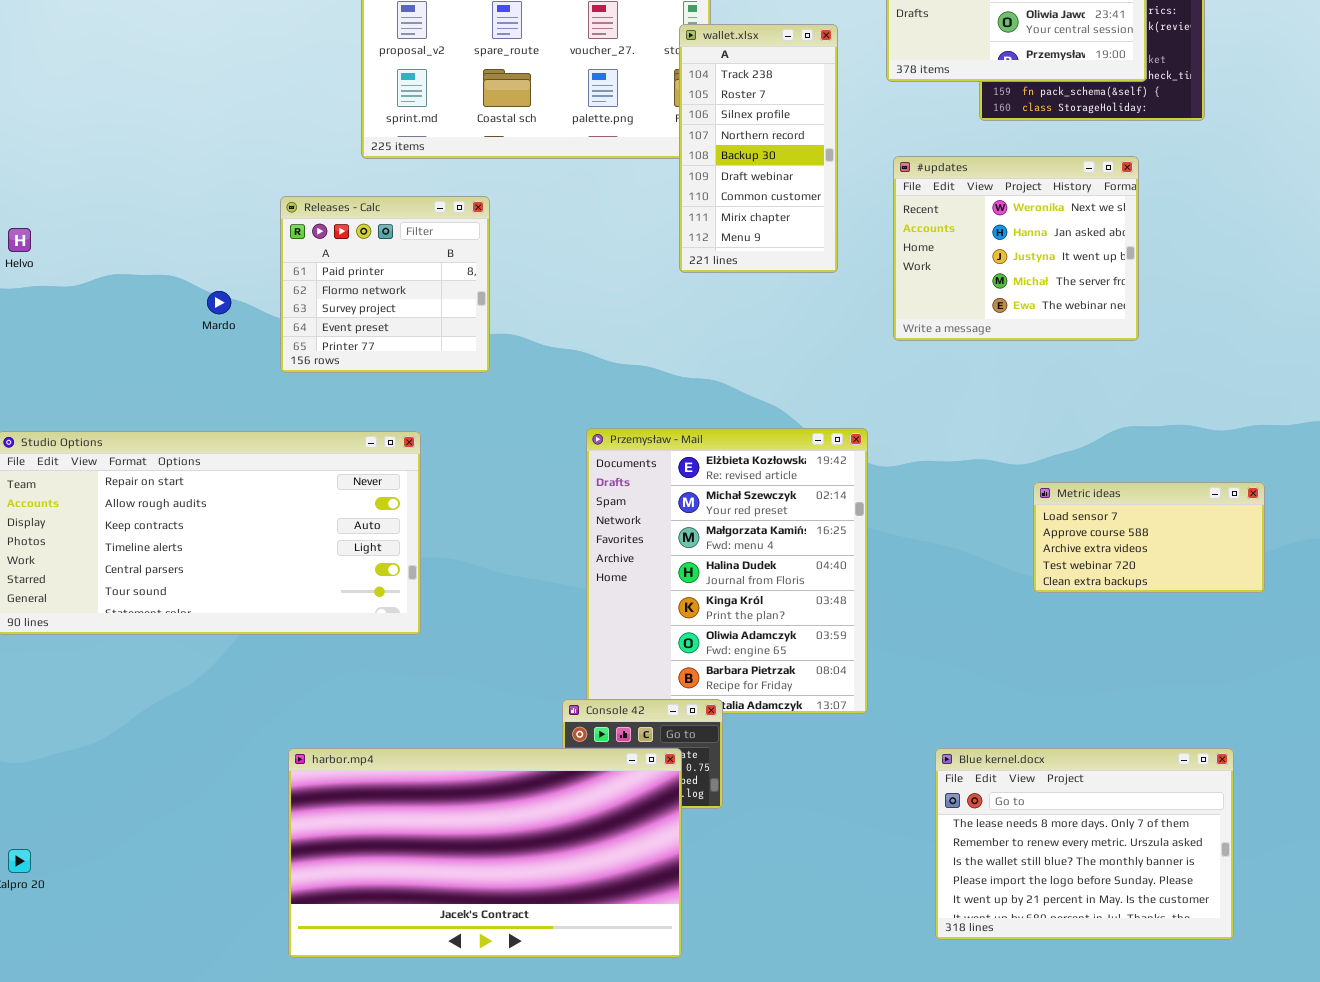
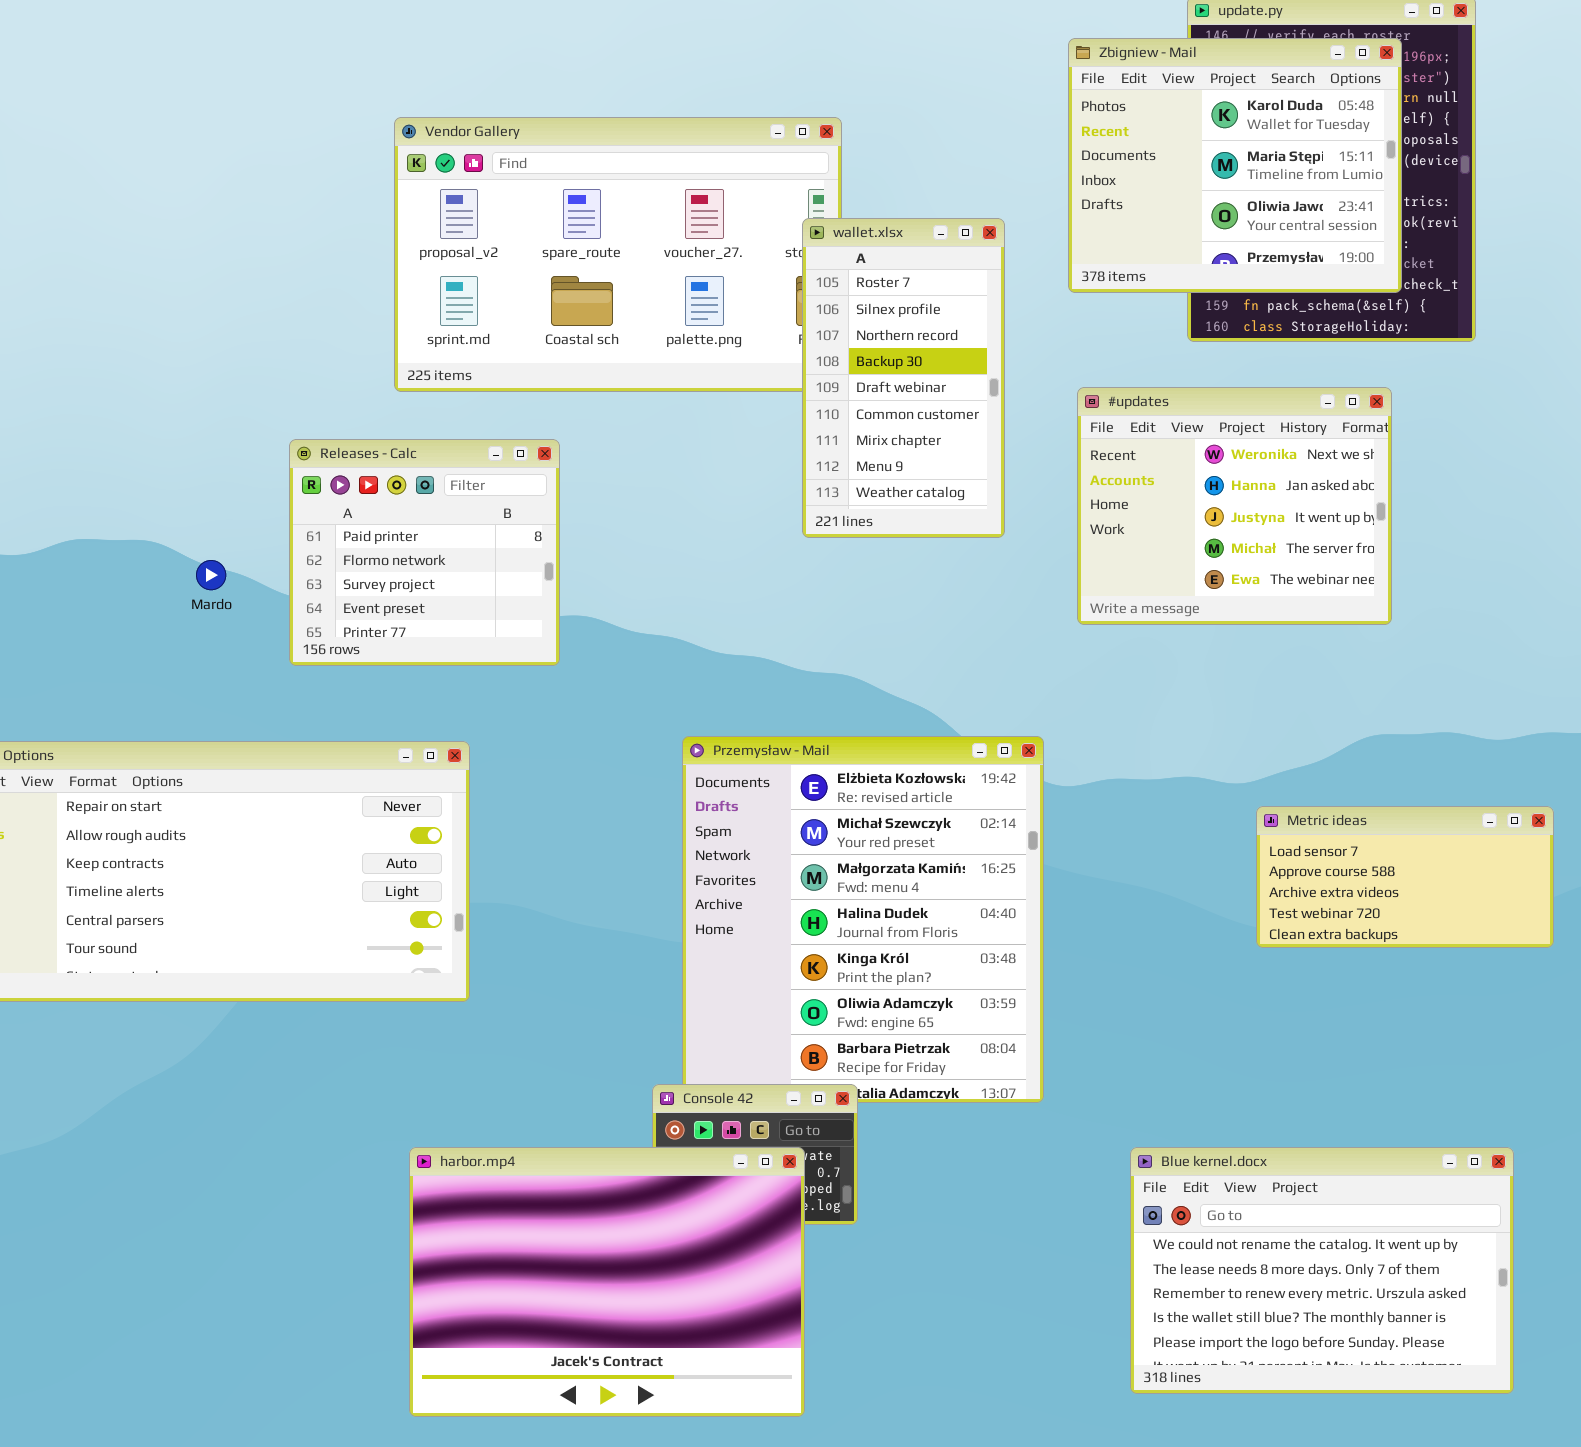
wallet.xlsx: [679,24,838,273] -> [802,218,1005,538], scrolled down 1 row
harbor.mp4: [288,748,682,958] -> [409,1147,805,1417], resized
Blue kernel.docx: [935,748,1234,940] -> [1130,1147,1514,1394], scrolled up 1 row

